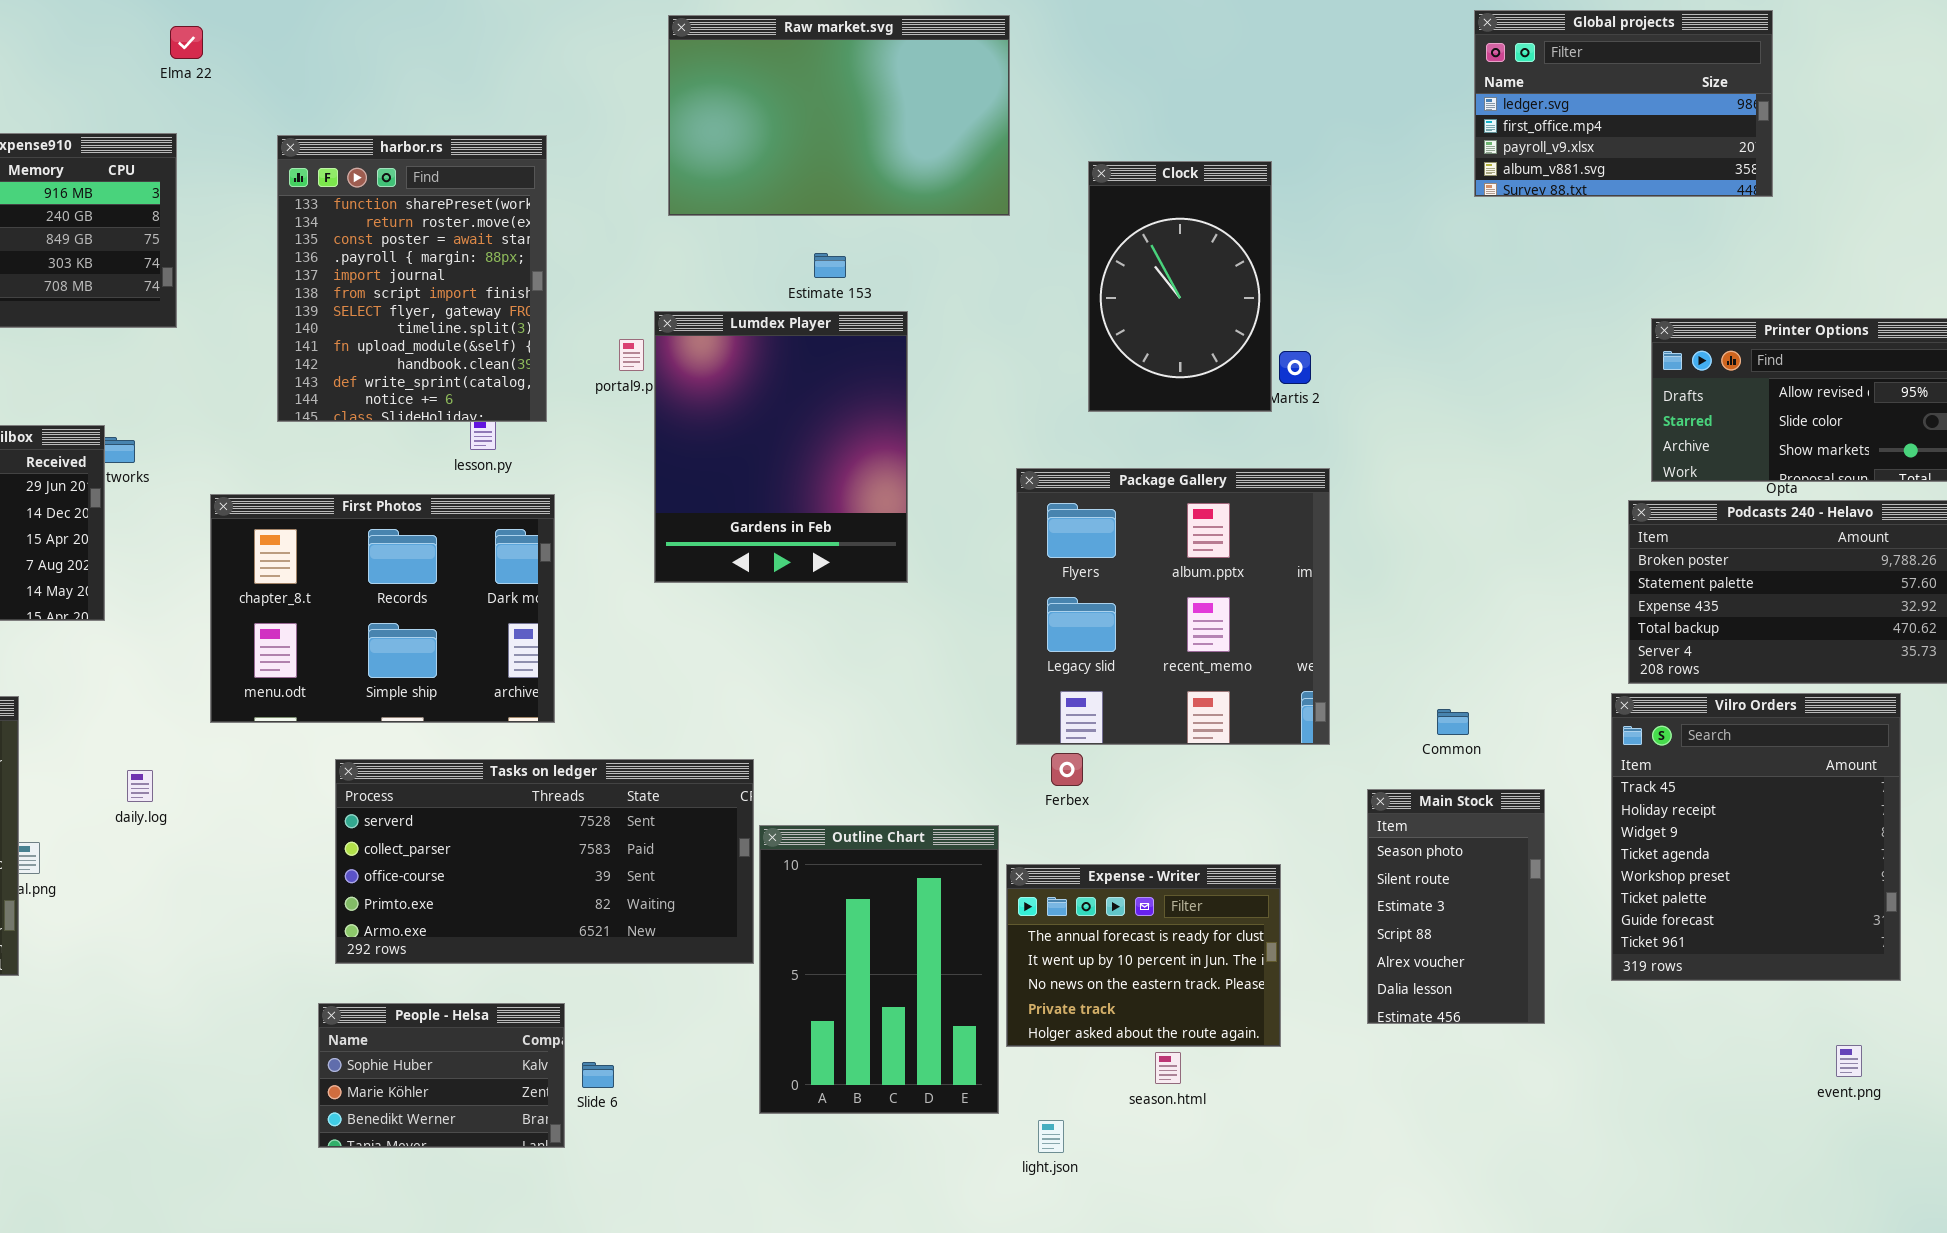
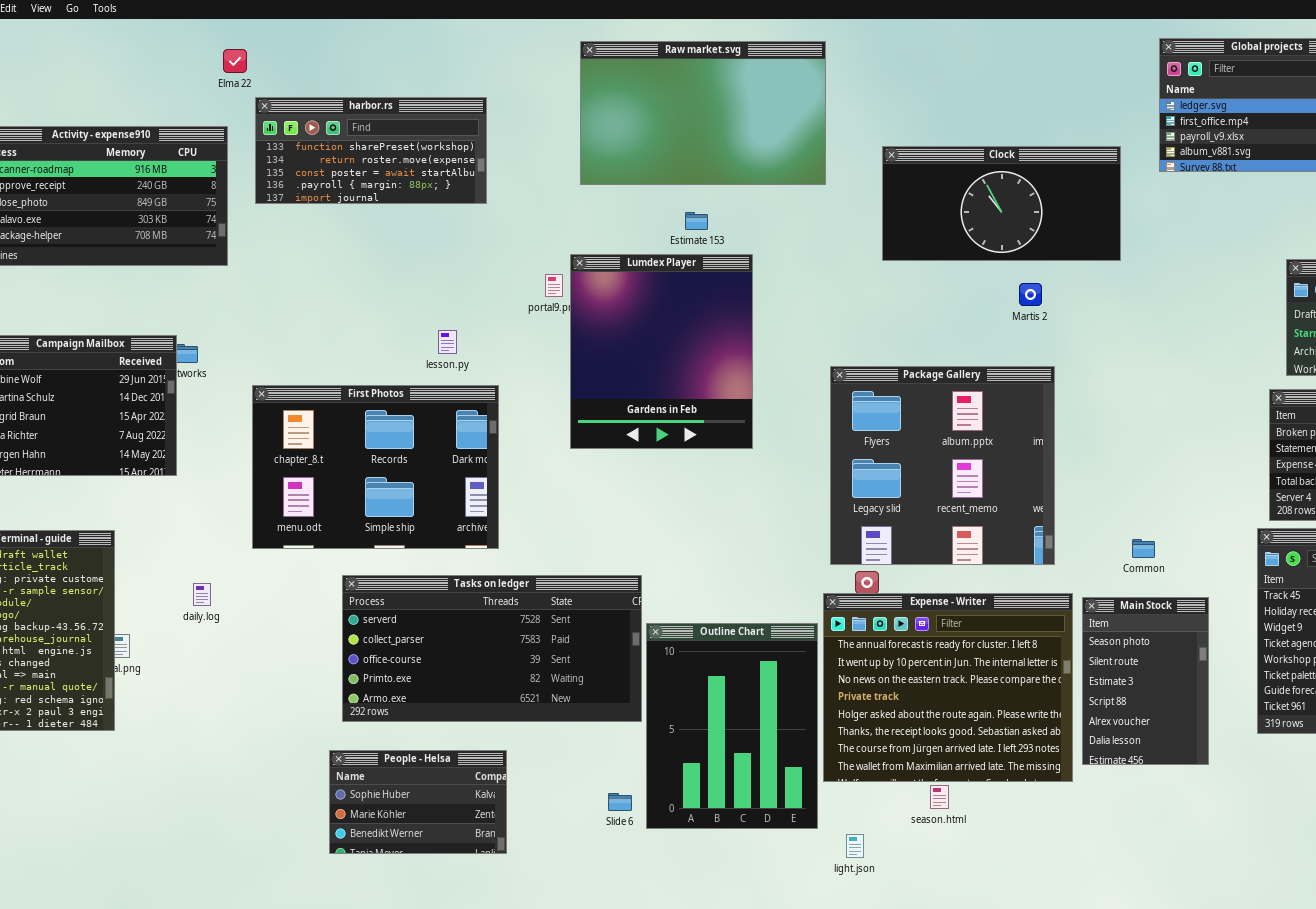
harbor.rs: [277,135,547,422] -> [255,97,487,204], moved, resized
Clock: [1088,161,1272,412] -> [882,146,1121,261], resized
Expense - Writer: [1006,864,1281,1047] -> [823,593,1073,782], resized
Slide 6: [582,1062,614,1088] -> [608,793,632,811], moved

